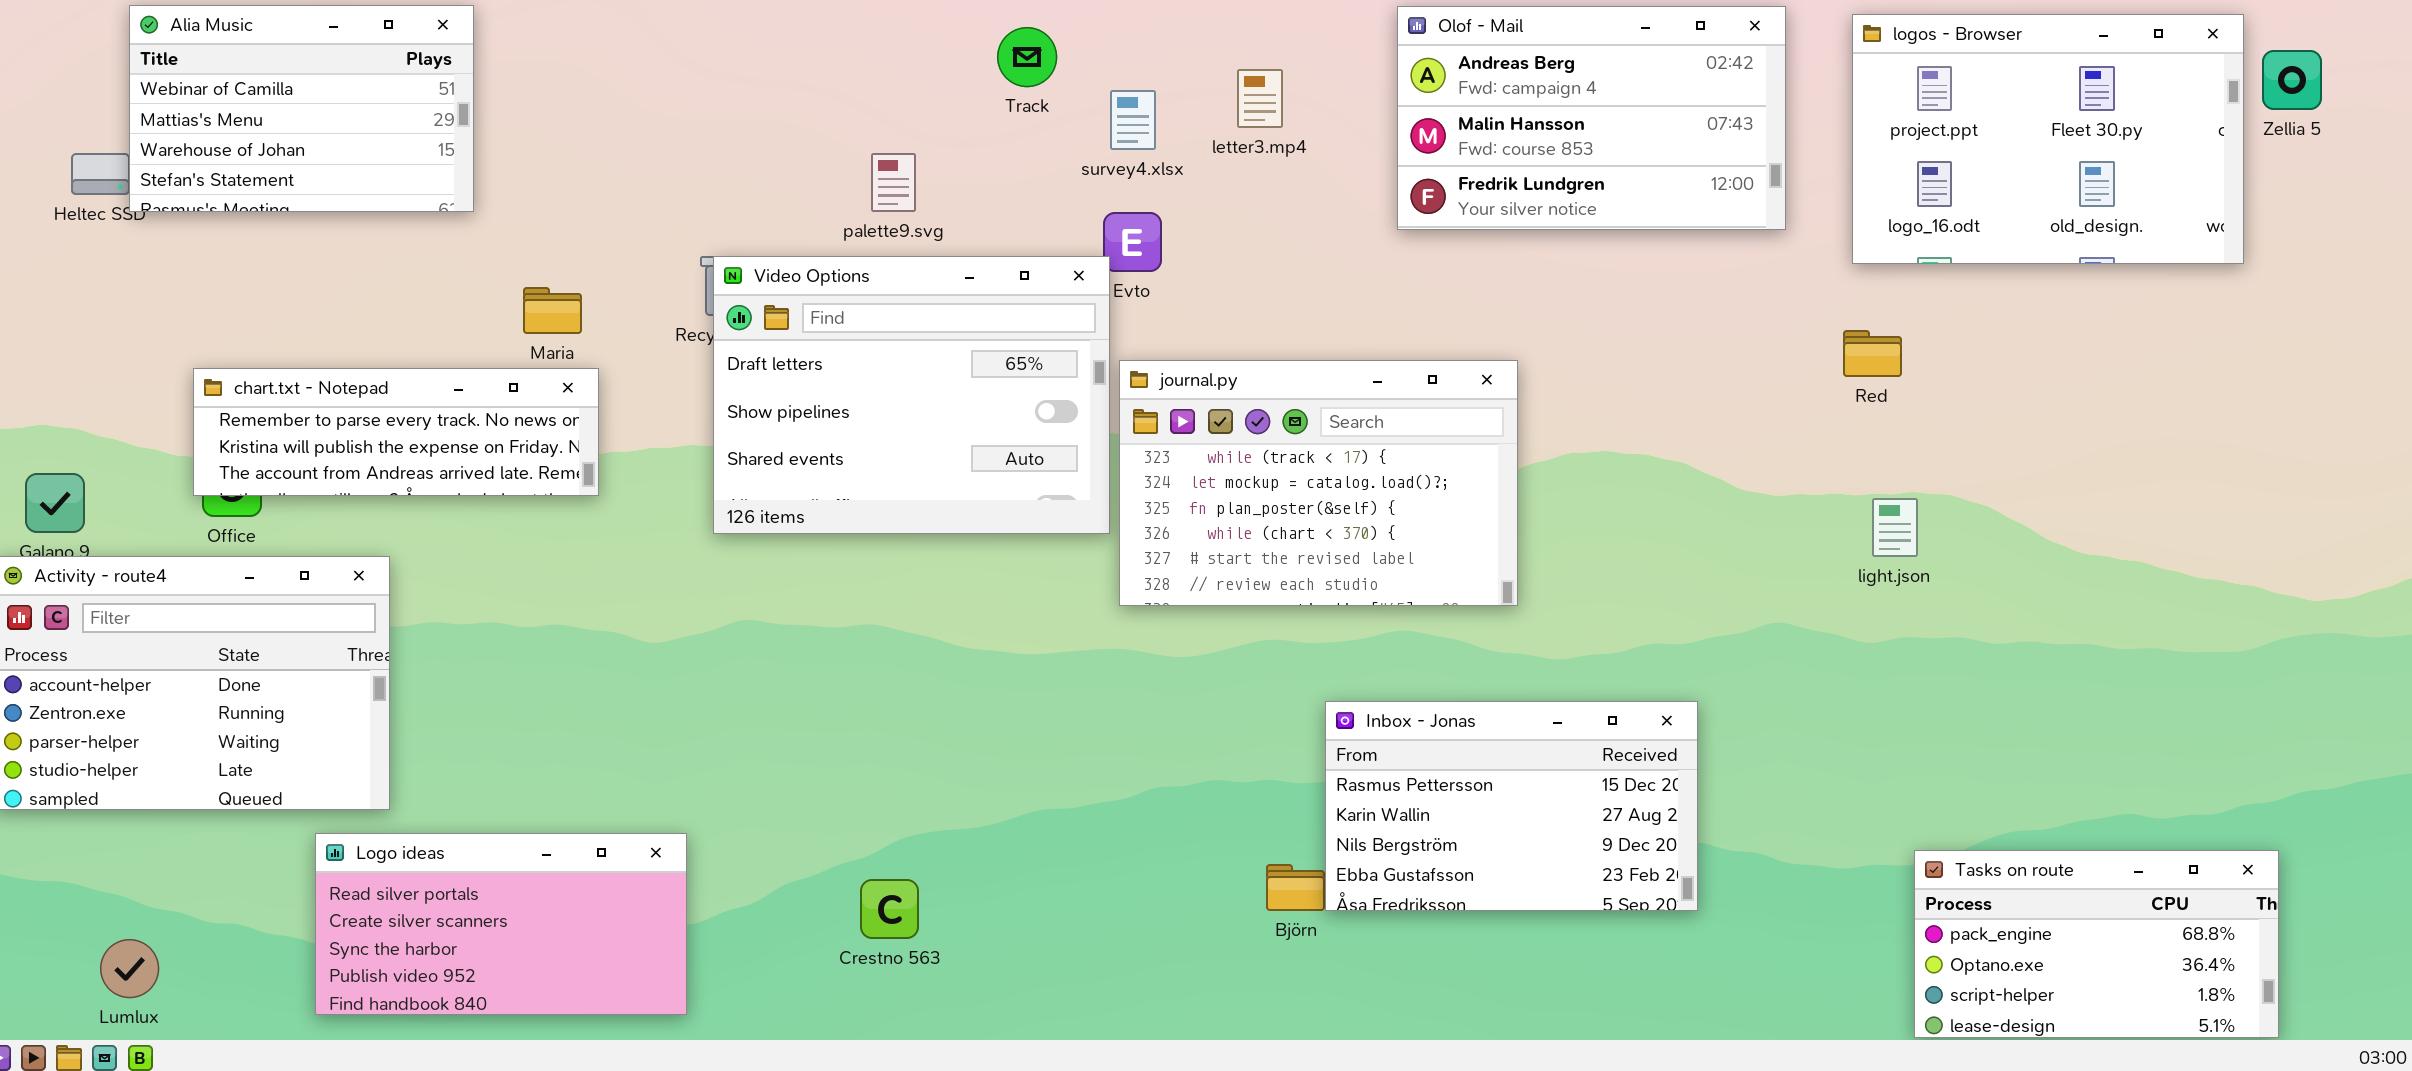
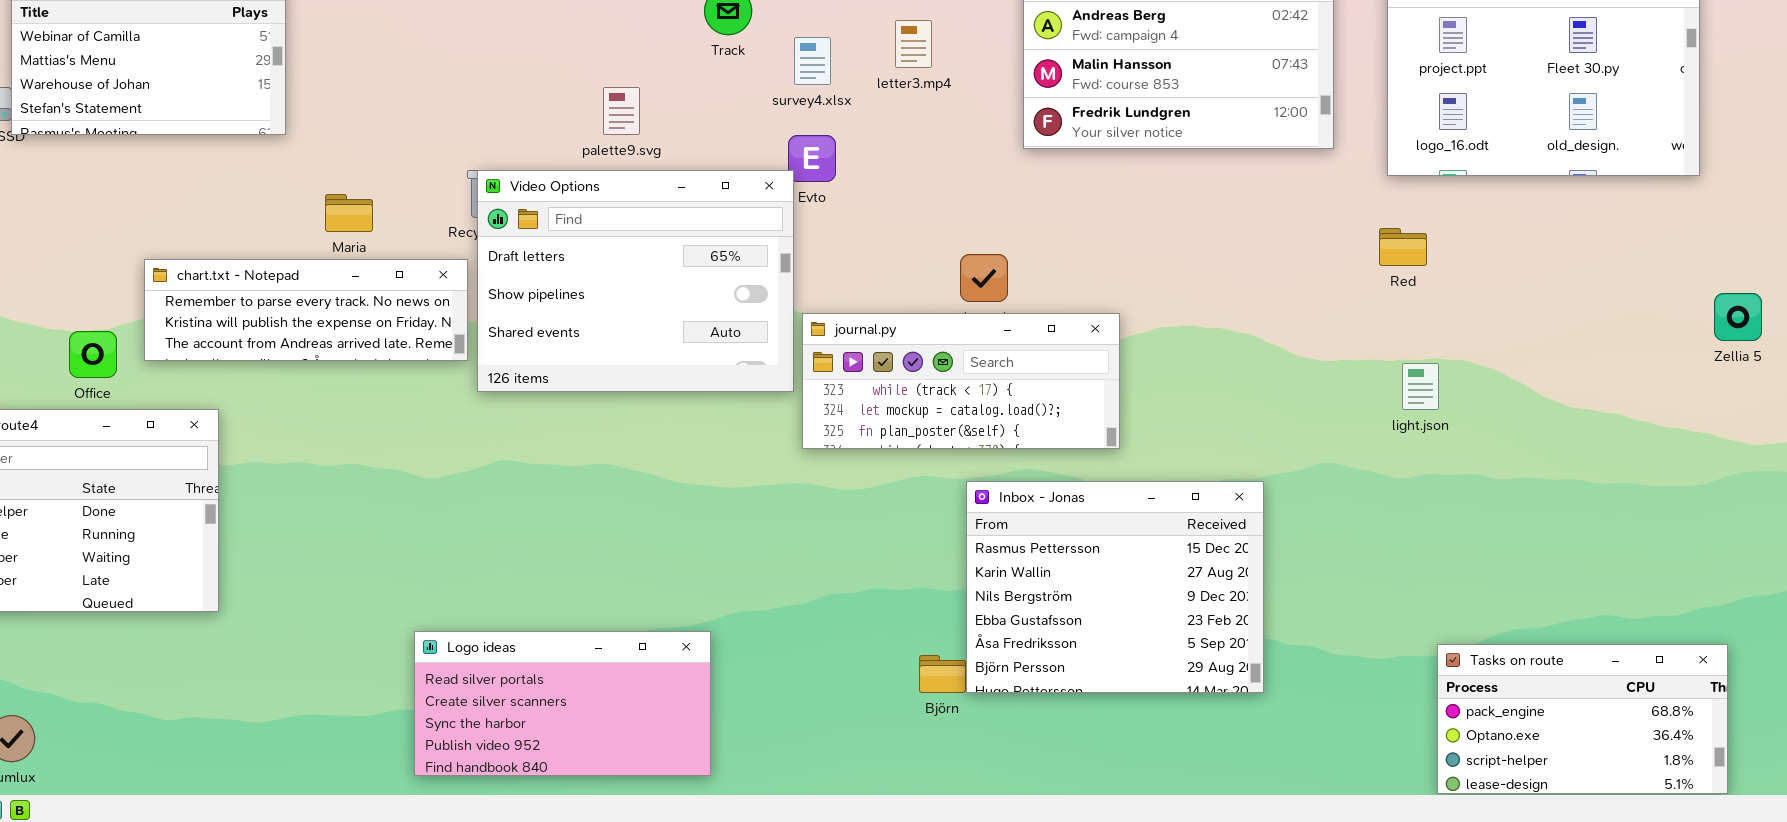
Zellia 5: [2262,50,2322,110] -> [1714,293,1762,341], moved
journal.py: [1119,360,1518,606] -> [802,313,1120,449], resized
chart.txt - Notepad: [193,368,599,496] -> [144,259,468,361], moved
Inbox - Jonas: [1325,701,1698,911] -> [966,481,1264,693], resized
Logo ideas: [315,833,687,1015] -> [414,631,711,776], moved

